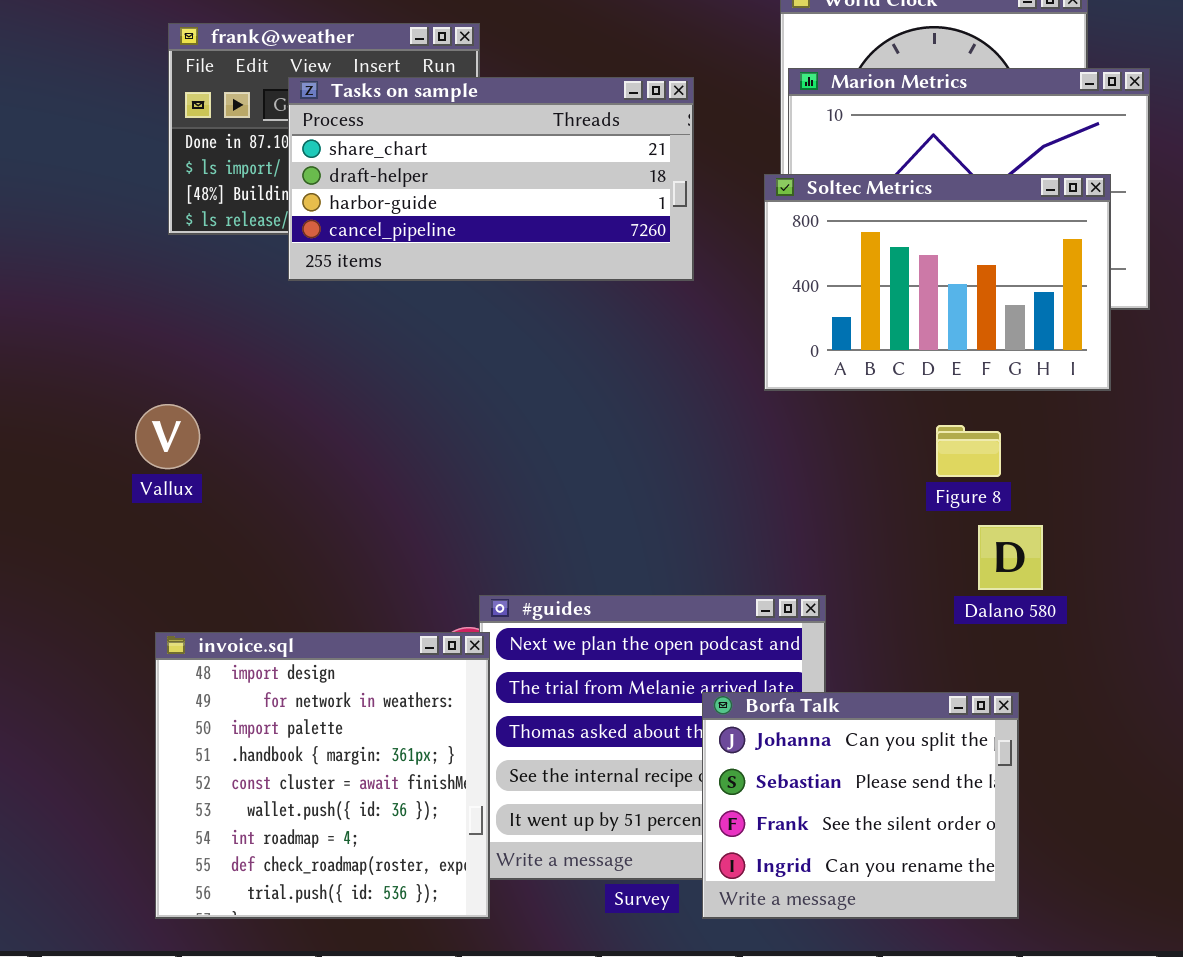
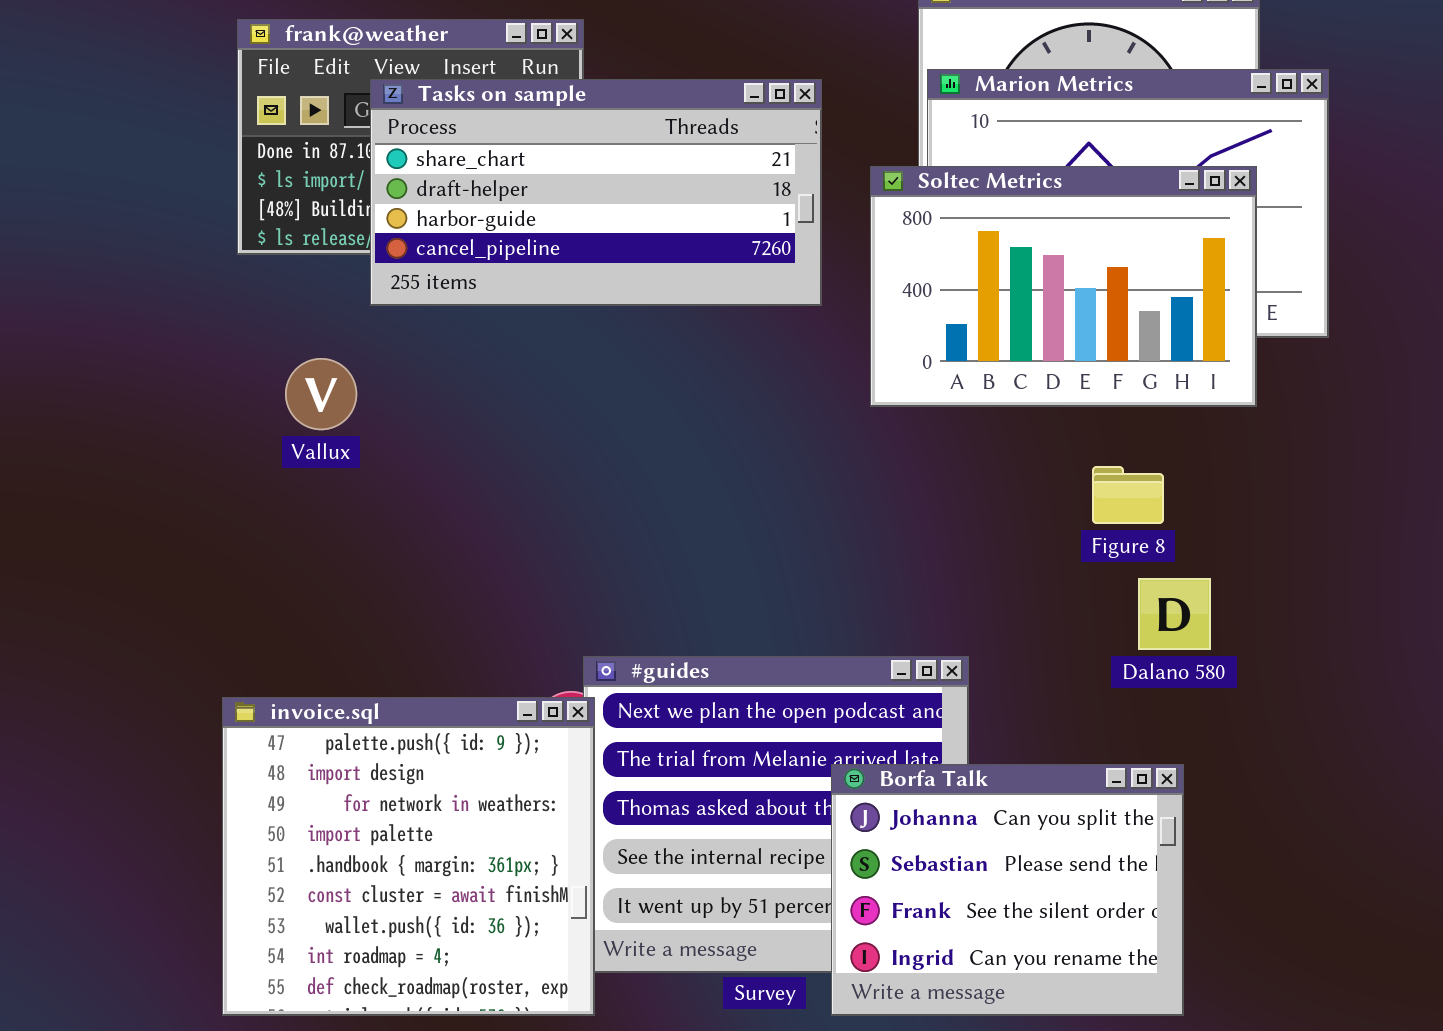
Soltec Metrics: [764,174,1111,391] -> [870,166,1257,407], moved
Vallux: [135,404,200,469] -> [285,358,357,430], moved
invoice.sql: [155,632,490,919] -> [222,697,595,1016], scrolled up 1 row

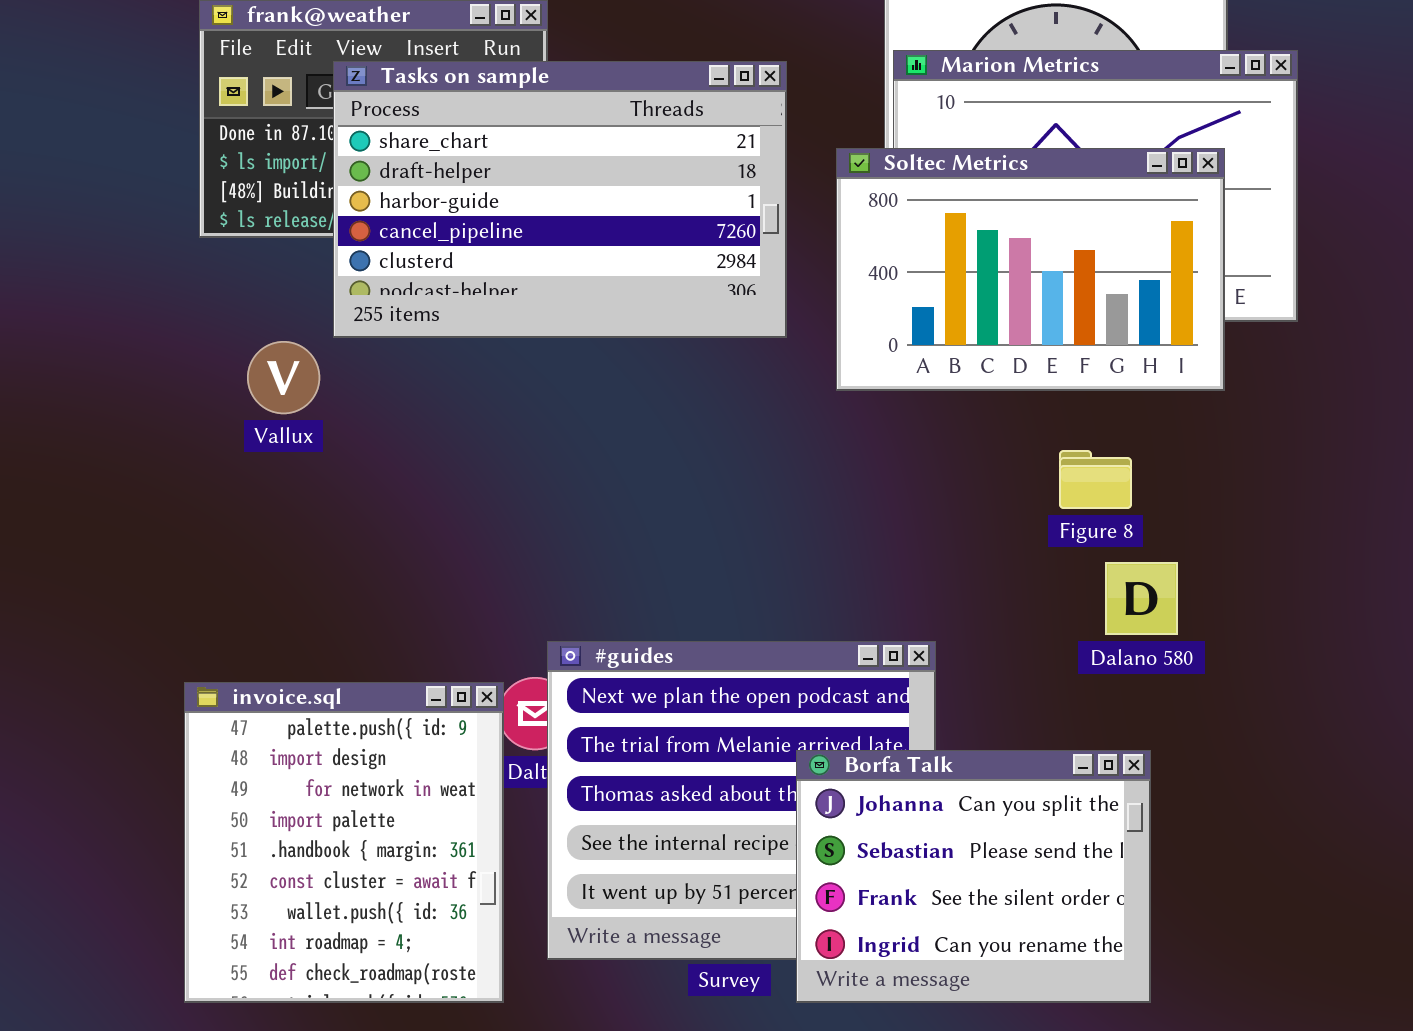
Tasks on sample: [370,79,822,306] -> [333,61,787,338], resized
invoice.sql: [222,697,595,1016] -> [184,682,504,1003], resized

